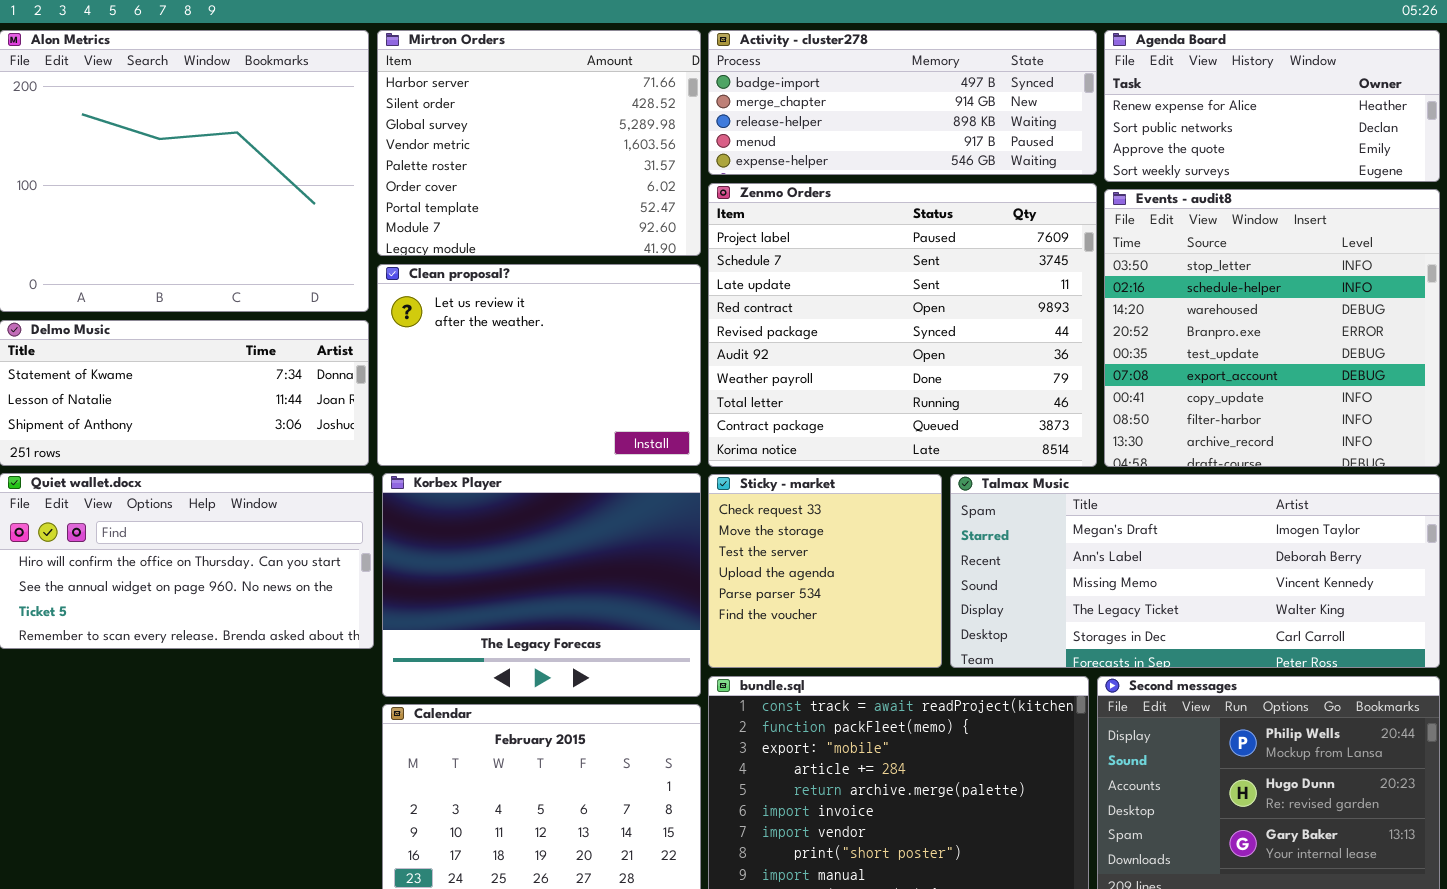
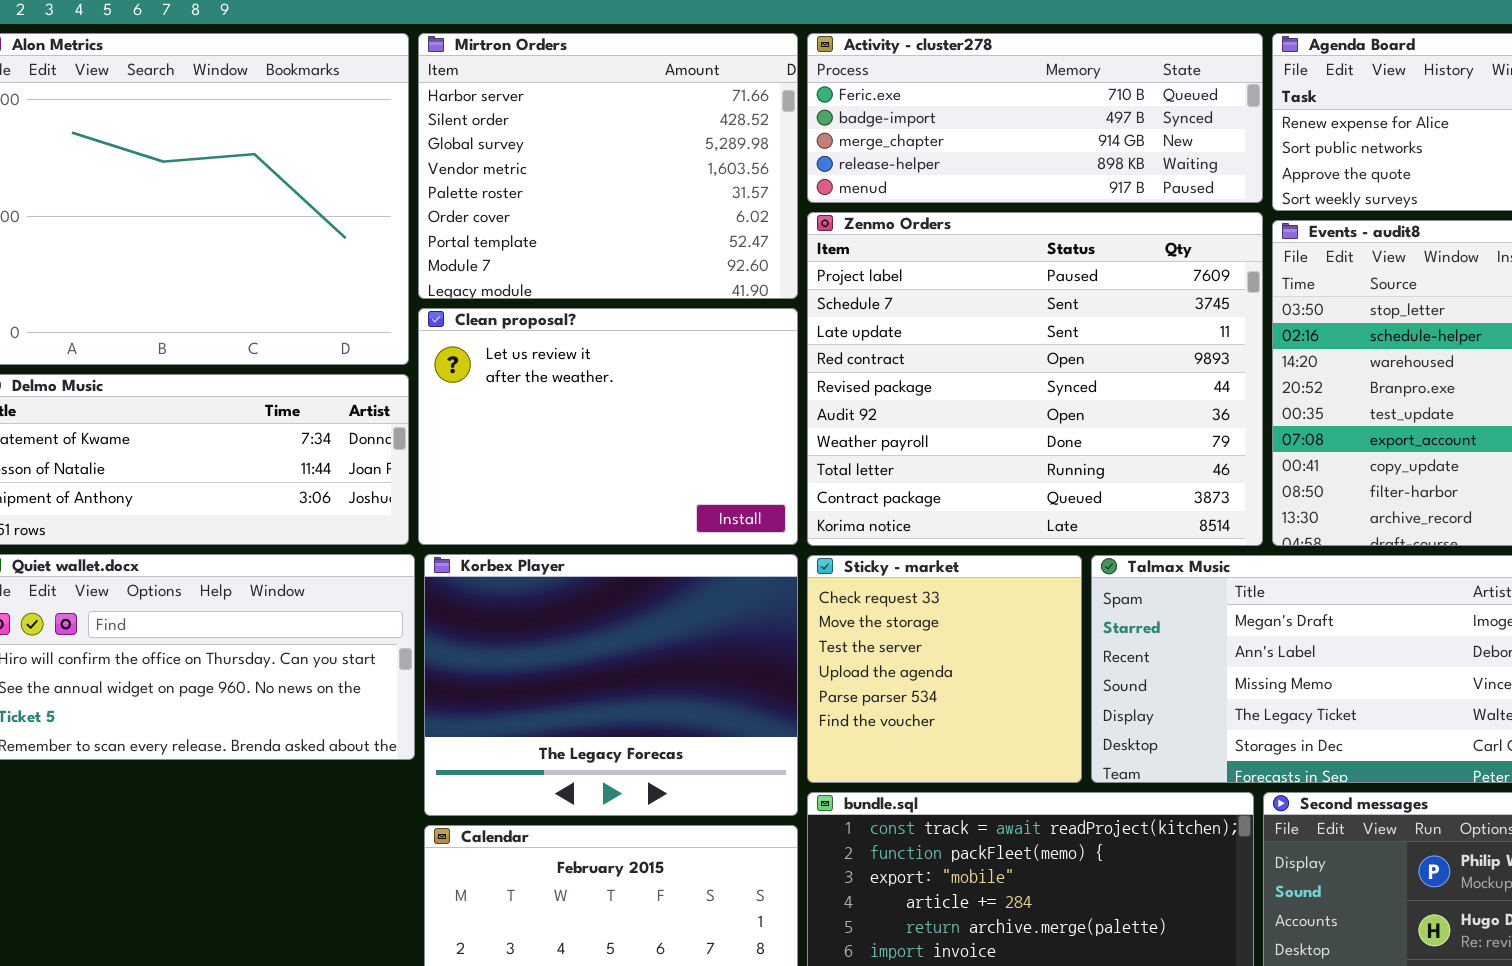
Activity - cluster278: [708,30,1097,175] -> [807,33,1263,203], scrolled up 1 row

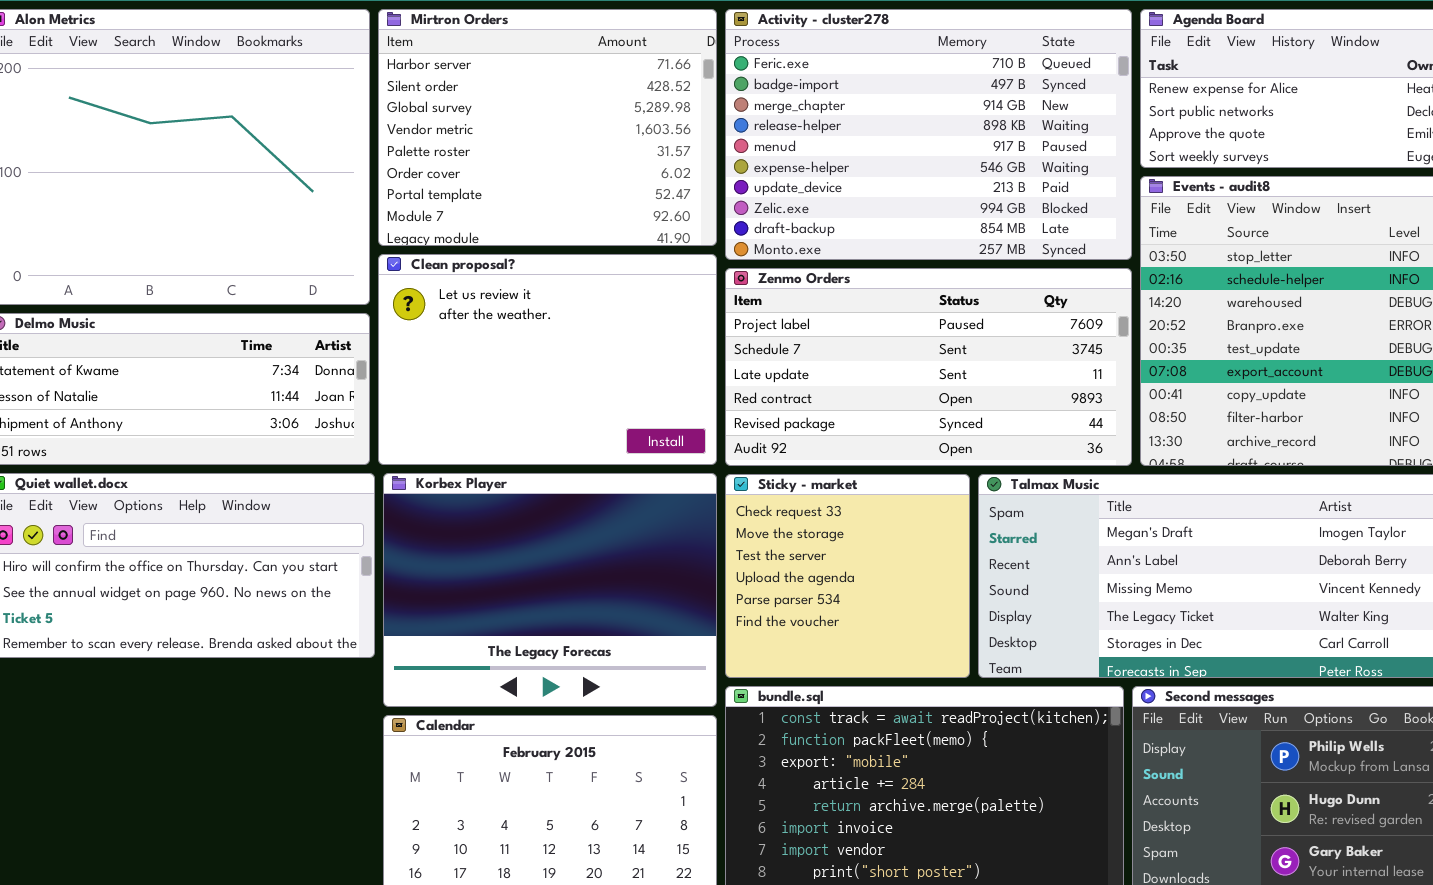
Activity - cluster278: [807,33,1263,203] -> [725,9,1132,260], resized
Zenmo Orders: [807,212,1263,546] -> [725,268,1132,466], resized

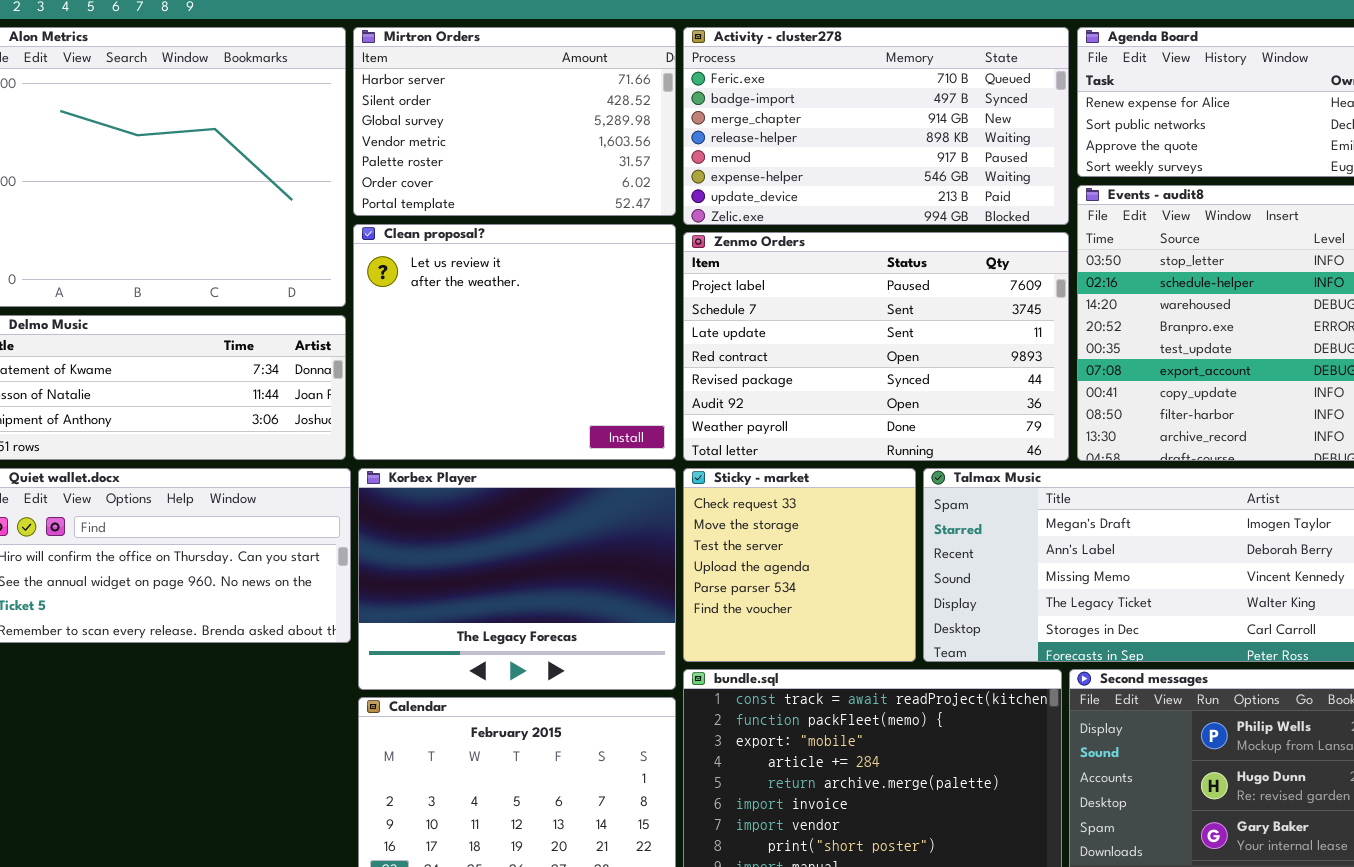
Mirtron Orders: [378,9,717,246] -> [353,27,676,216], resized
Activity - cluster278: [725,9,1132,260] -> [683,27,1069,225], resized
Clean proposal?: [378,254,717,465] -> [353,224,676,460], resized
Zenmo Orders: [725,268,1132,466] -> [683,232,1069,461], resized

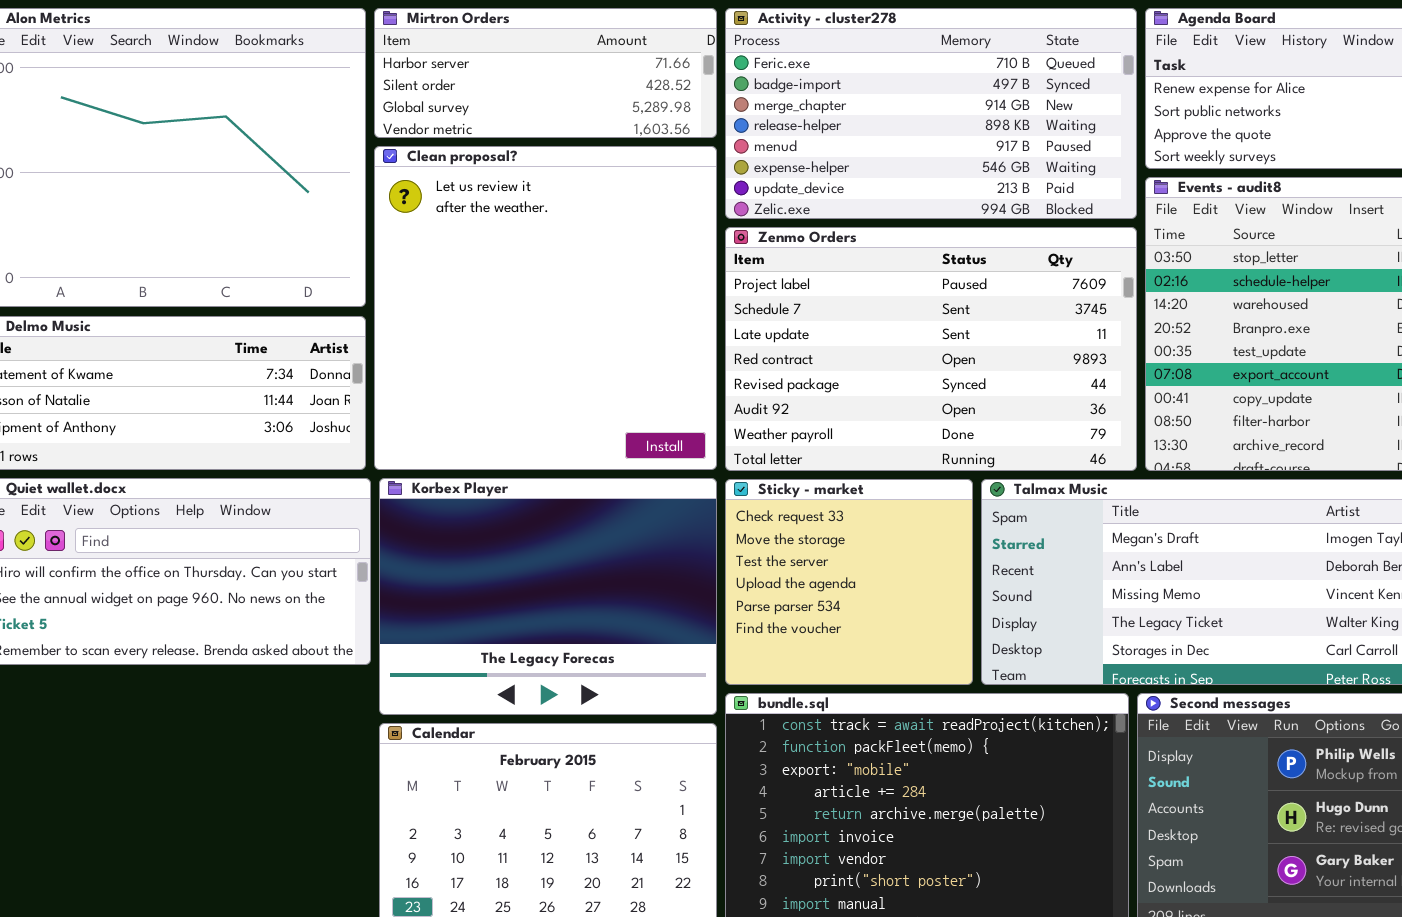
Mirtron Orders: [353,27,676,216] -> [374,8,717,138], resized
Clean proposal?: [353,224,676,460] -> [374,146,717,470], resized

